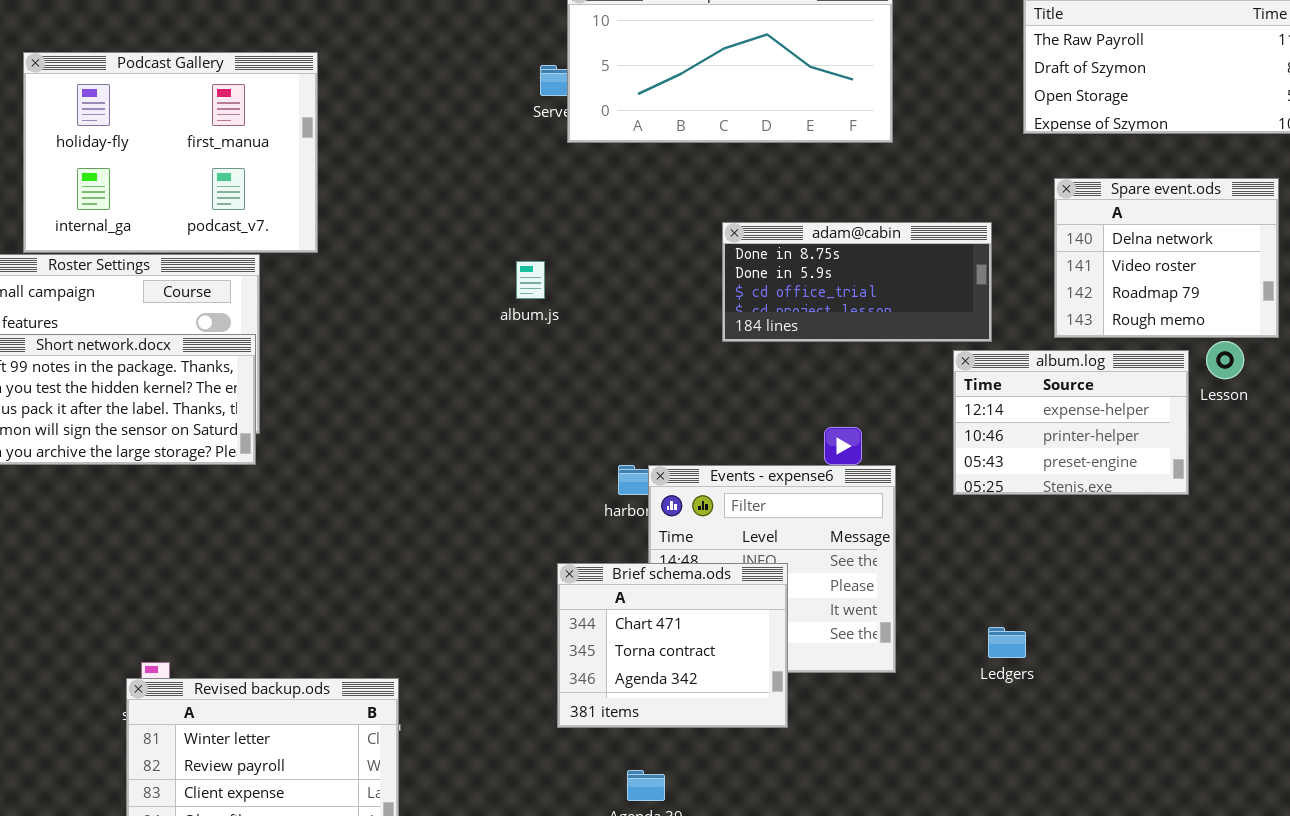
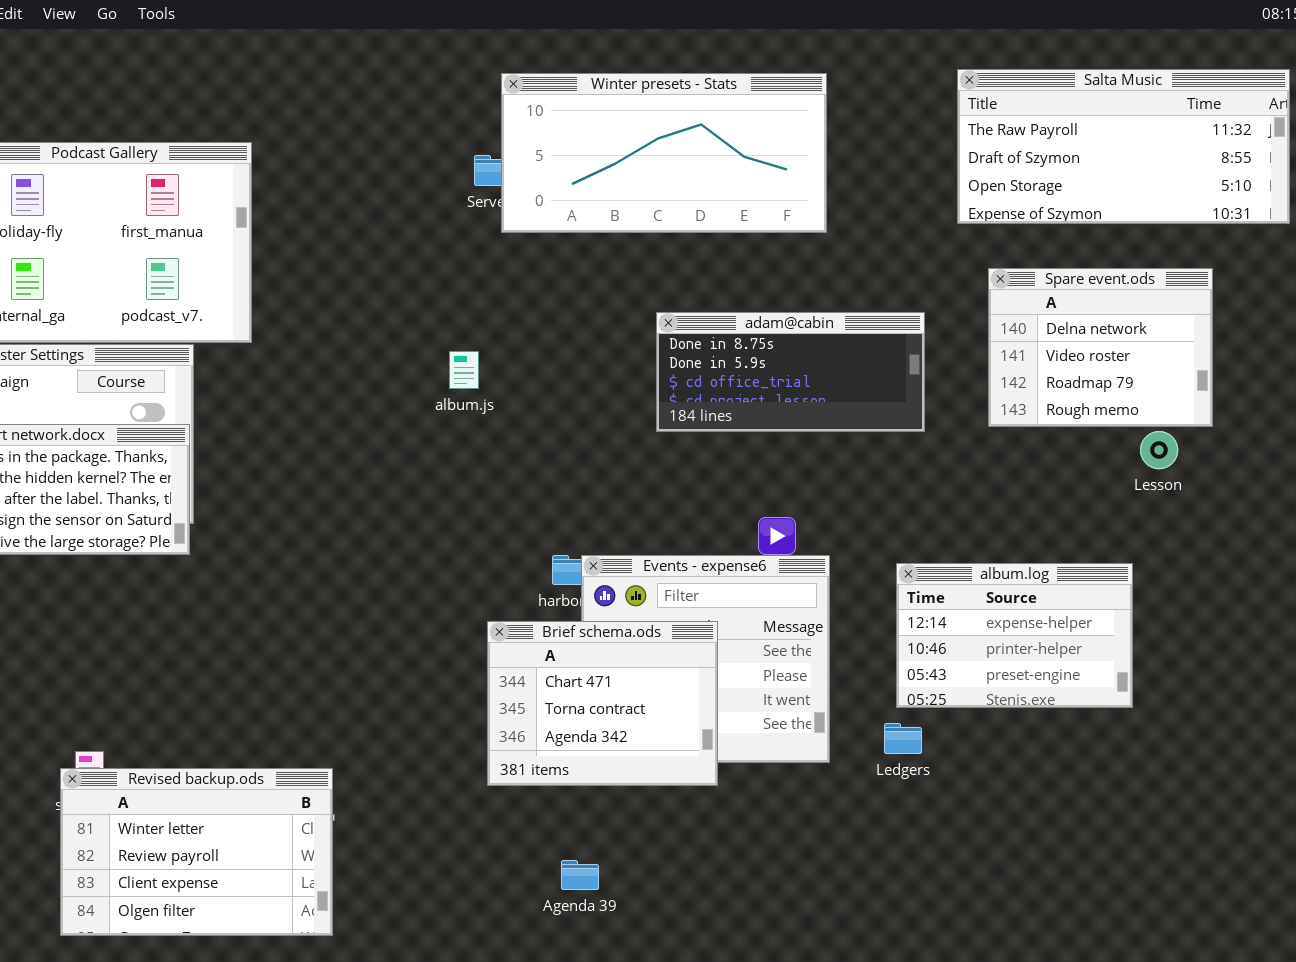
album.log: [953,350,1189,495] -> [896,563,1133,708], moved
Brief schema.ods: [557,563,788,728] -> [487,621,718,786], moved
Ledgers: [988,627,1026,658] -> [884,723,922,754], moved

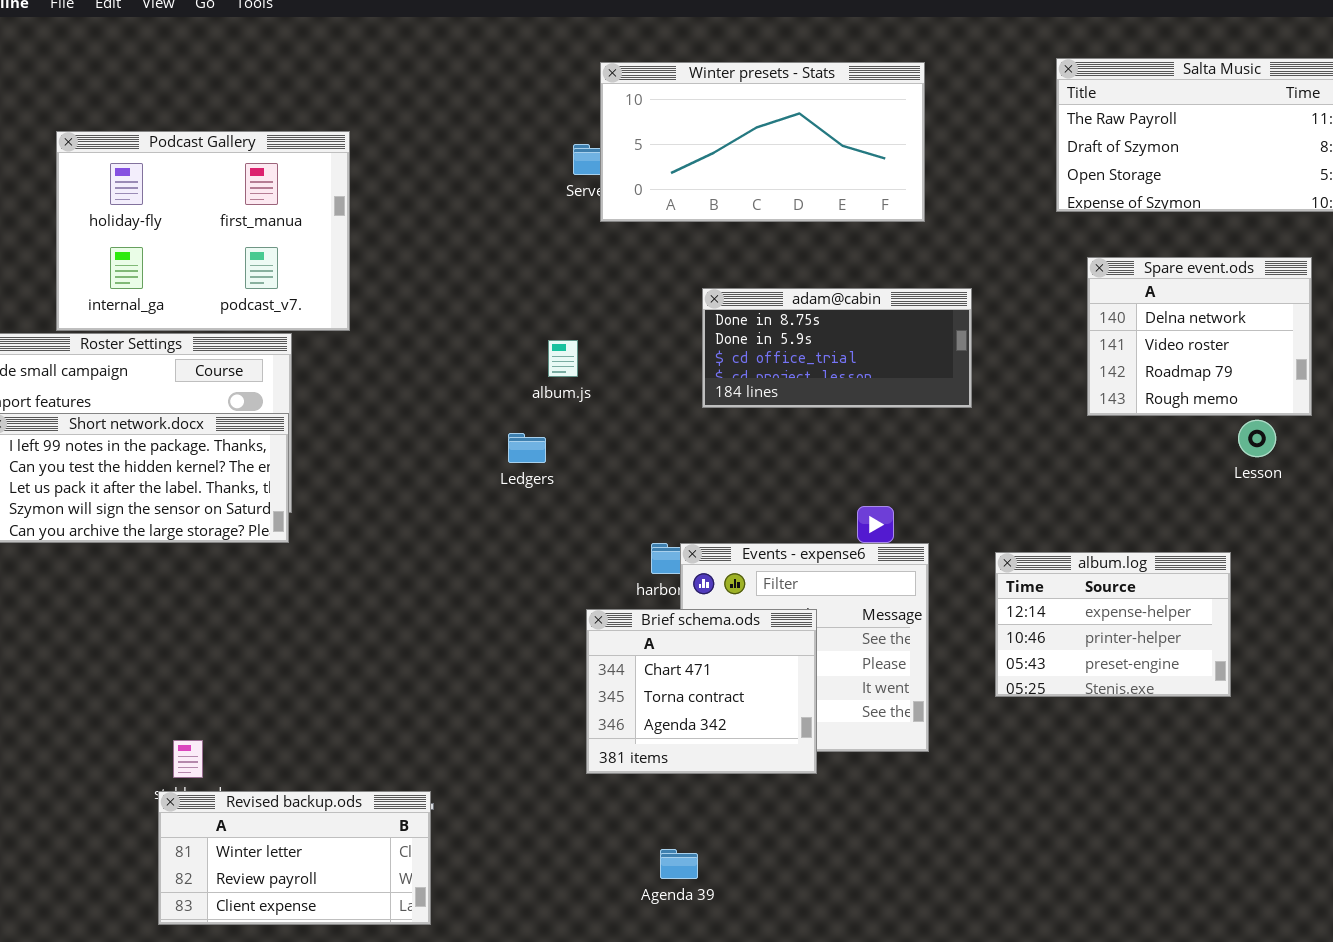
adam@cabin: [656,312,925,432] -> [702,288,972,408], moved
Ledgers: [884,723,922,754] -> [508,433,546,463], moved
Revised backup.ods: [60,768,333,936] -> [158,791,431,925], resized

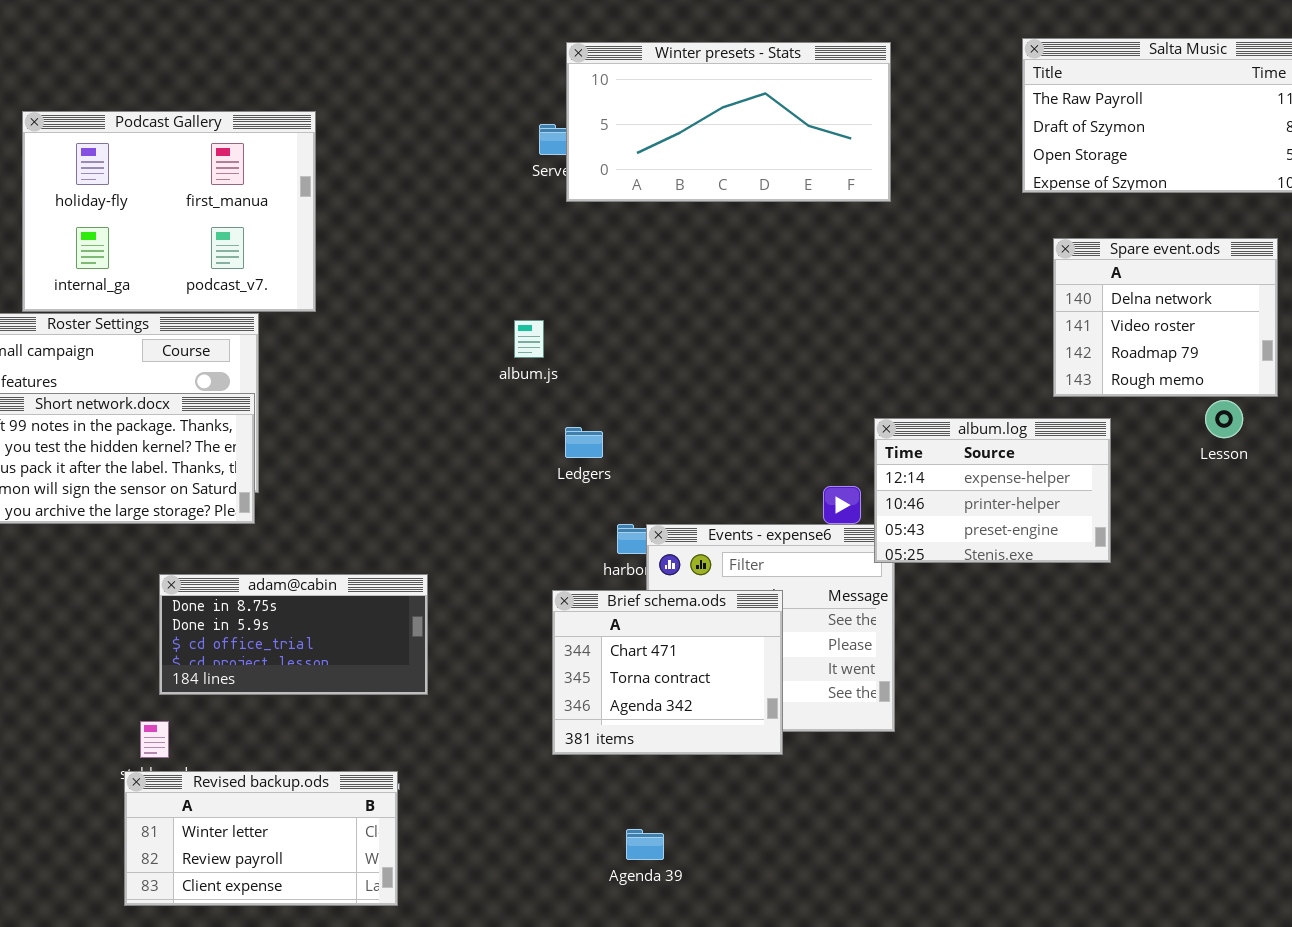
adam@cabin: [702,288,972,408] -> [159,574,428,695], moved
Ledgers: [508,433,546,463] -> [565,427,603,458], moved
album.log: [995,552,1231,697] -> [874,418,1111,563], moved

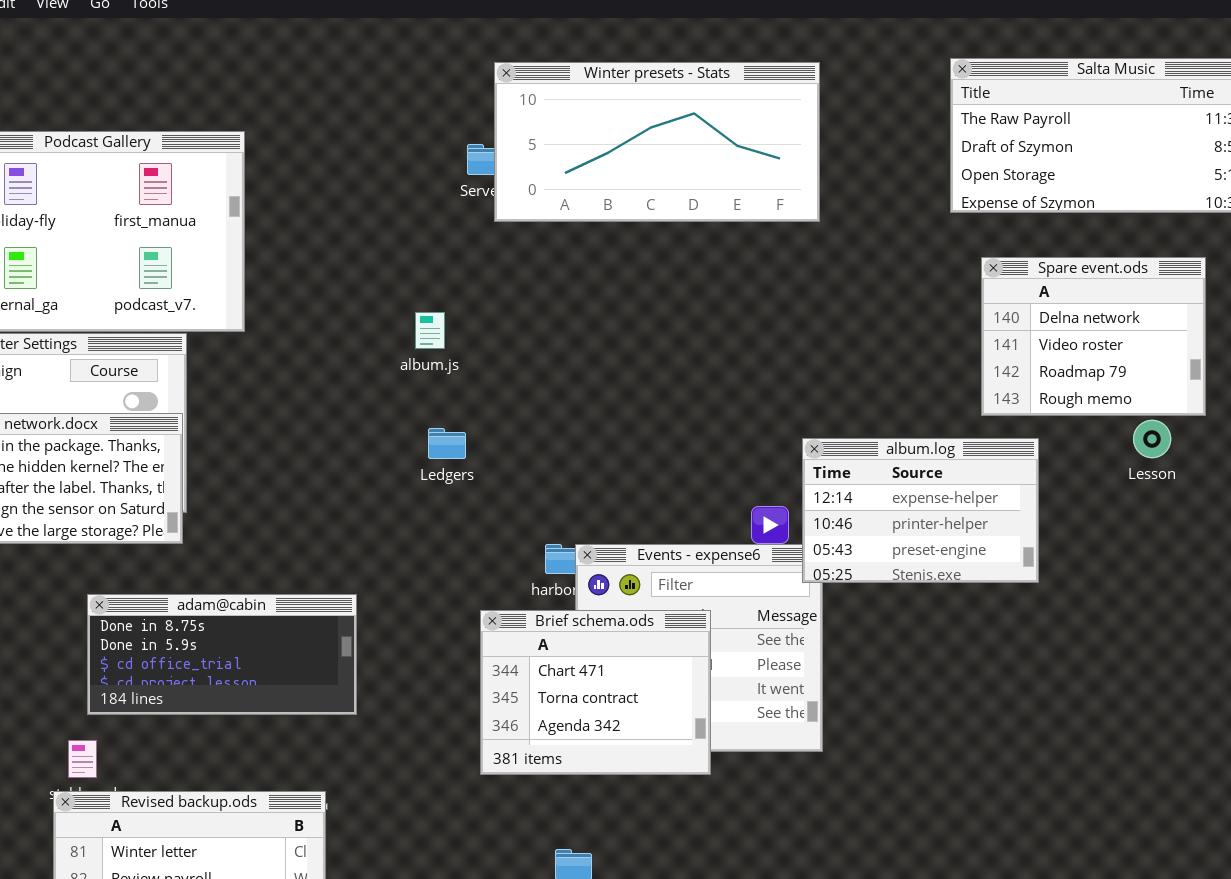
album.js: [514,320,544,358] -> [415,312,445,349], moved
Ledgers: [565,427,603,458] -> [428,428,466,459], moved

